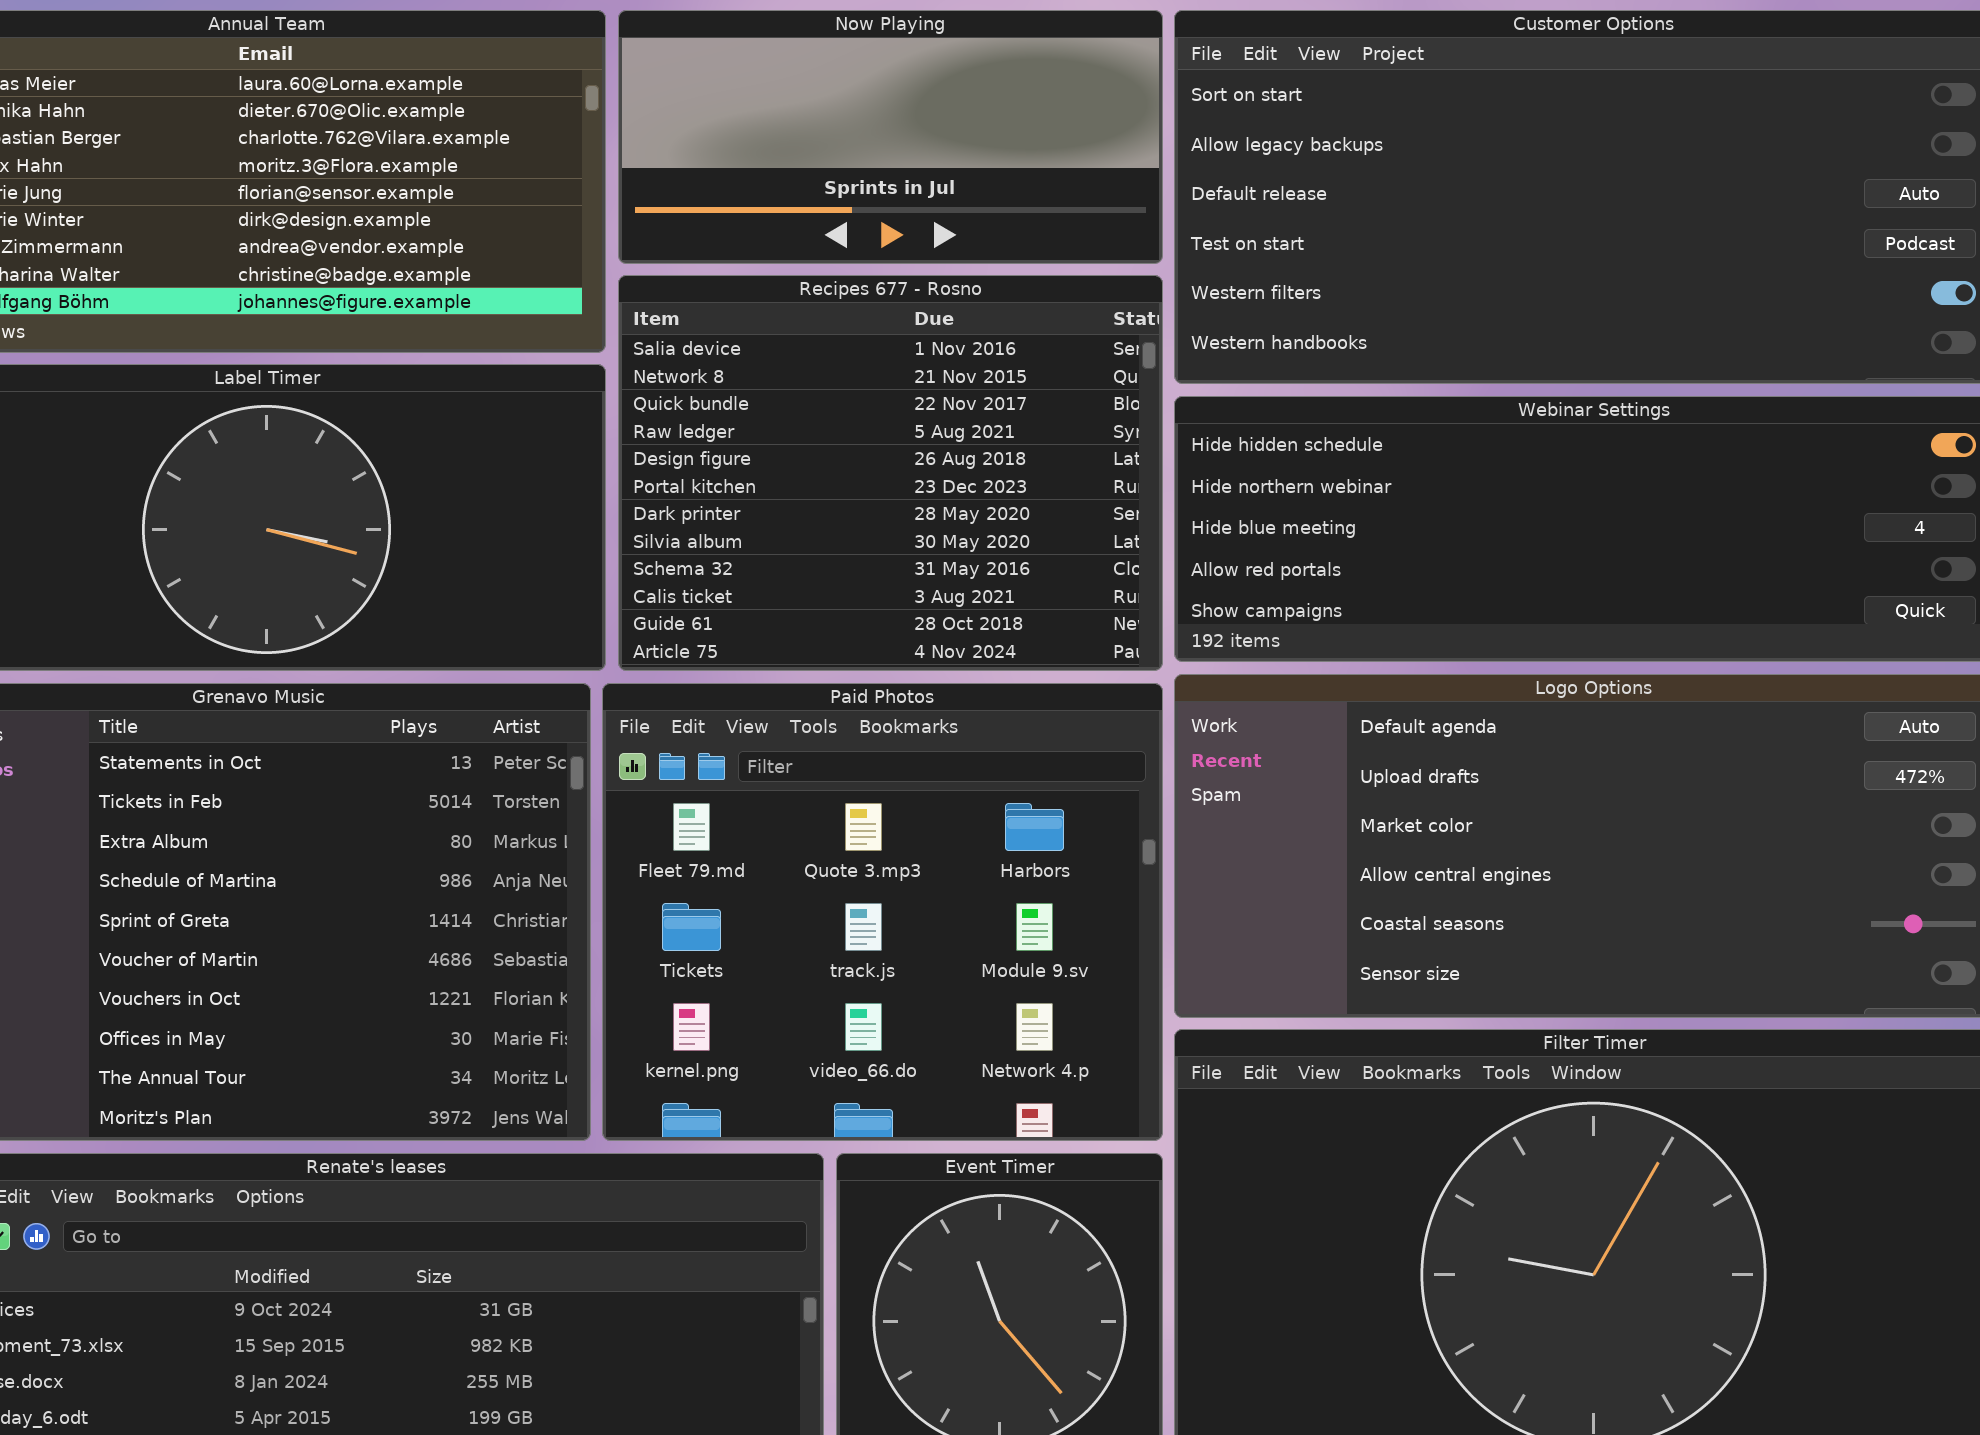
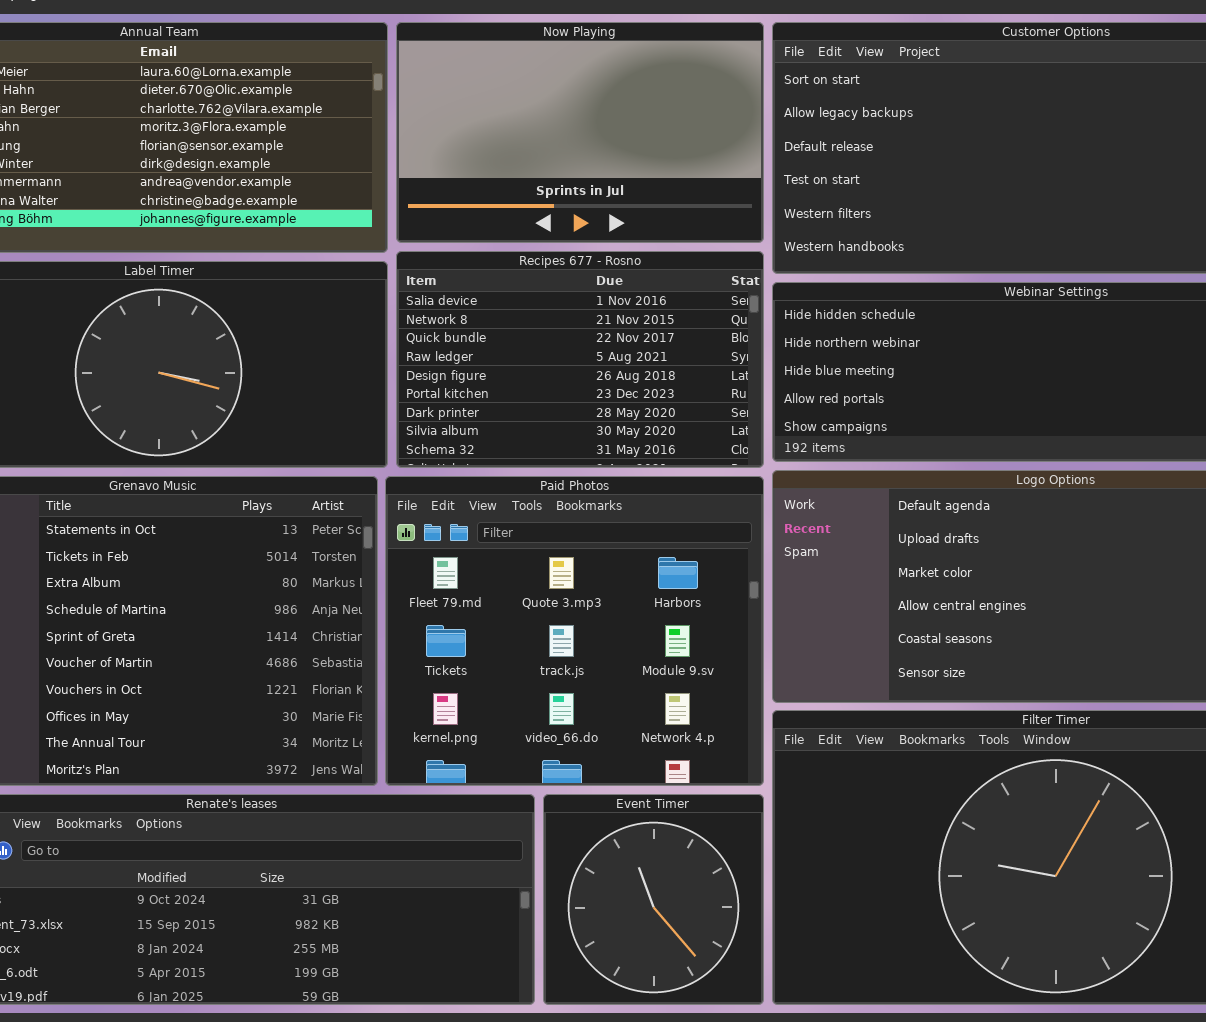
Now Playing: [618,10,1163,264] -> [396,22,764,243], resized
Recipes 677 - Rosno: [618,275,1163,671] -> [396,251,764,468], resized

